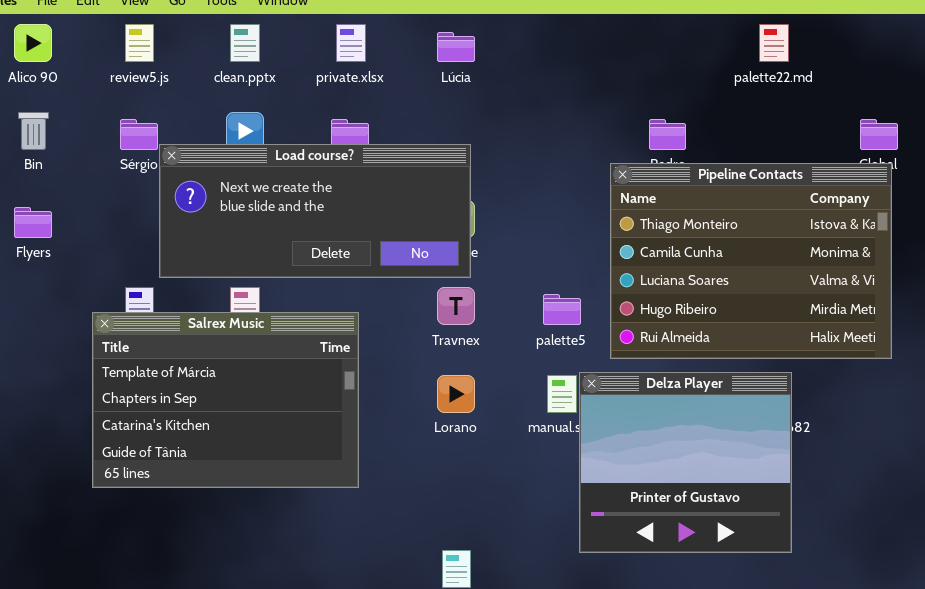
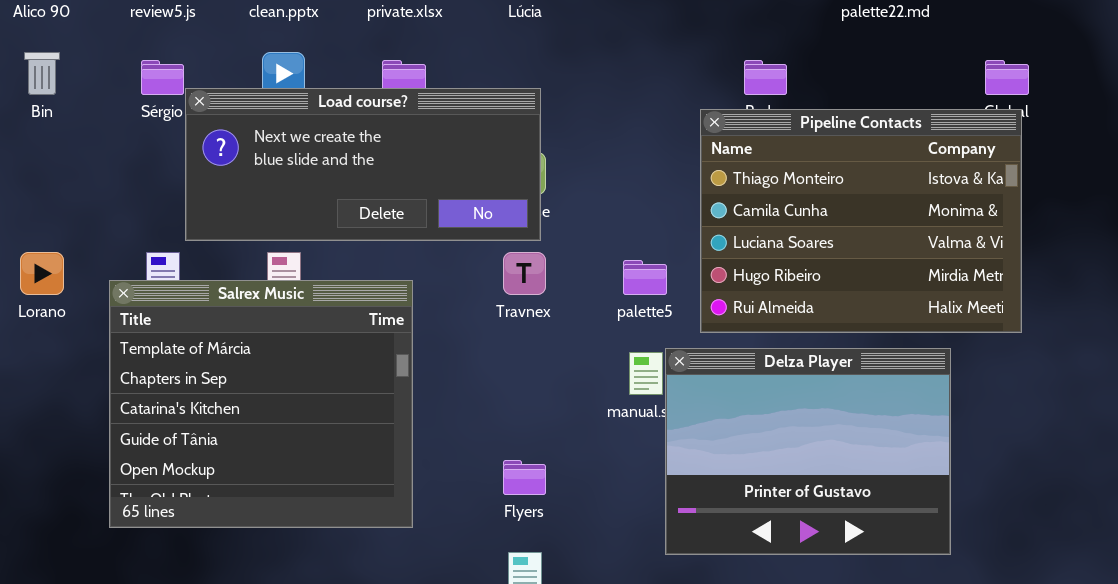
Flyers: [14,207,52,238] -> [503,460,546,495], moved
Salrex Music: [92,312,359,488] -> [109,280,413,528], resized
Delza Player: [579,372,792,553] -> [665,348,951,555], resized
Lorano: [437,375,475,413] -> [20,252,64,295], moved

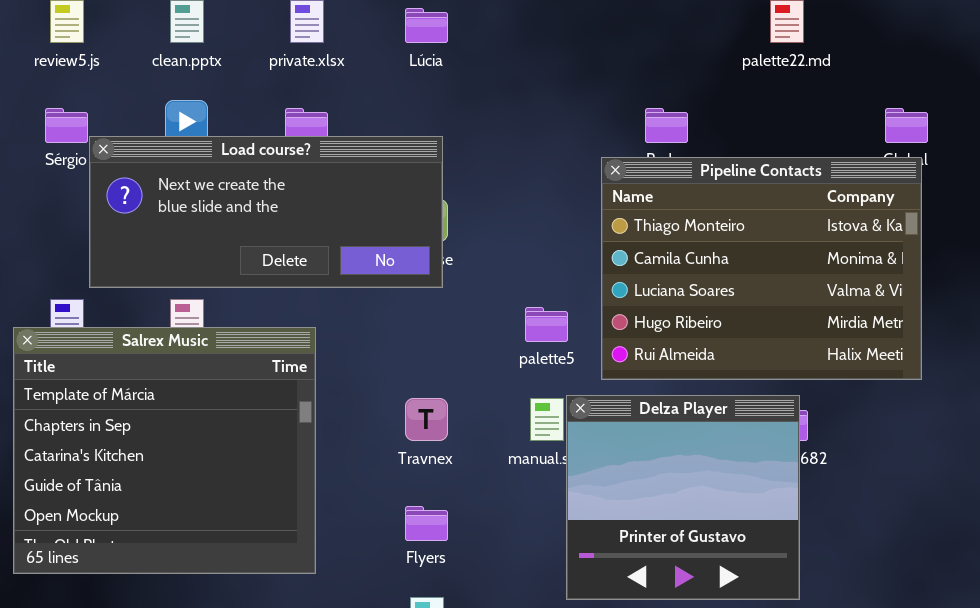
Travnex: [503,252,546,295] -> [405,398,448,441], moved
Delza Player: [665,348,951,555] -> [566,395,800,600], resized

